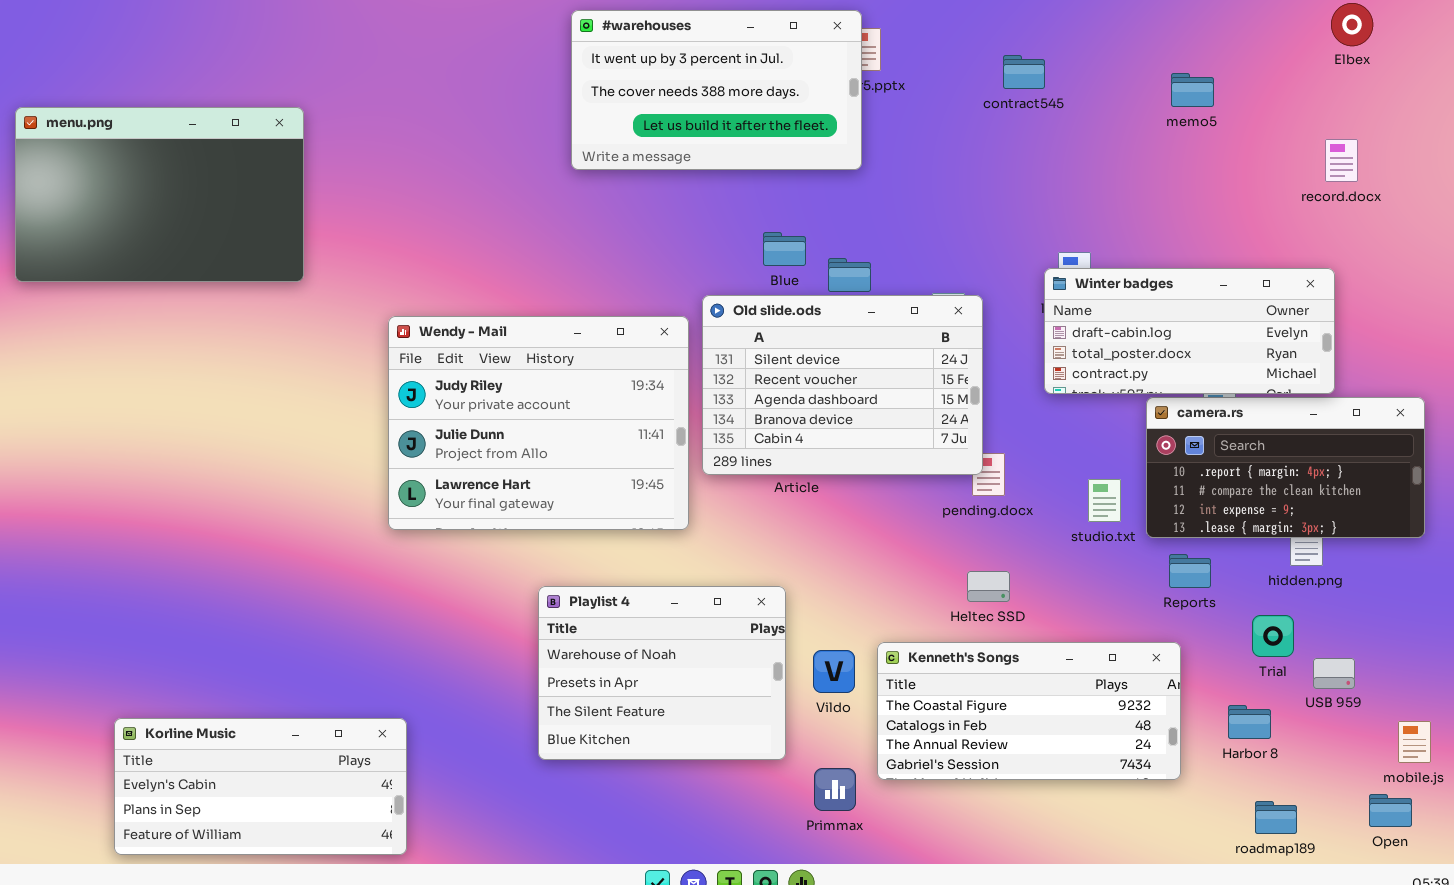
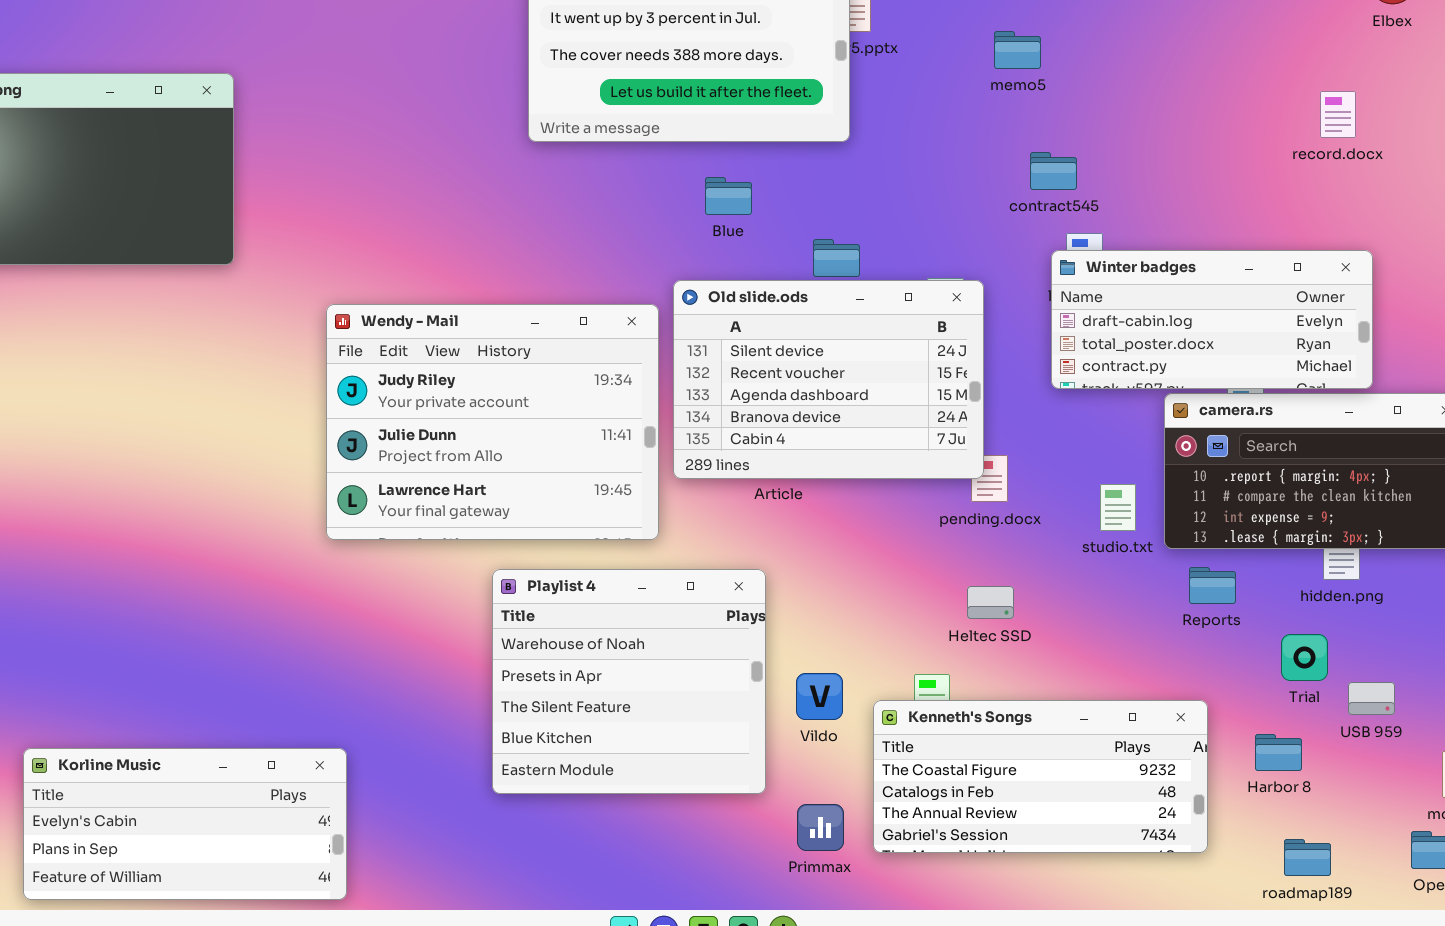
contract545: [1003,55,1045,89] -> [1030,152,1077,190], moved
memo5: [1171,73,1214,107] -> [994,31,1041,69], moved
record.docx: [1325,139,1358,182] -> [1320,91,1356,138], moved
Blue: [763,232,806,266] -> [705,177,752,215], moved
Playlist 4: [538,586,786,760] -> [492,569,766,794], resized
Kenneth's Songs: [877,642,1181,780] -> [873,700,1208,853], moved

